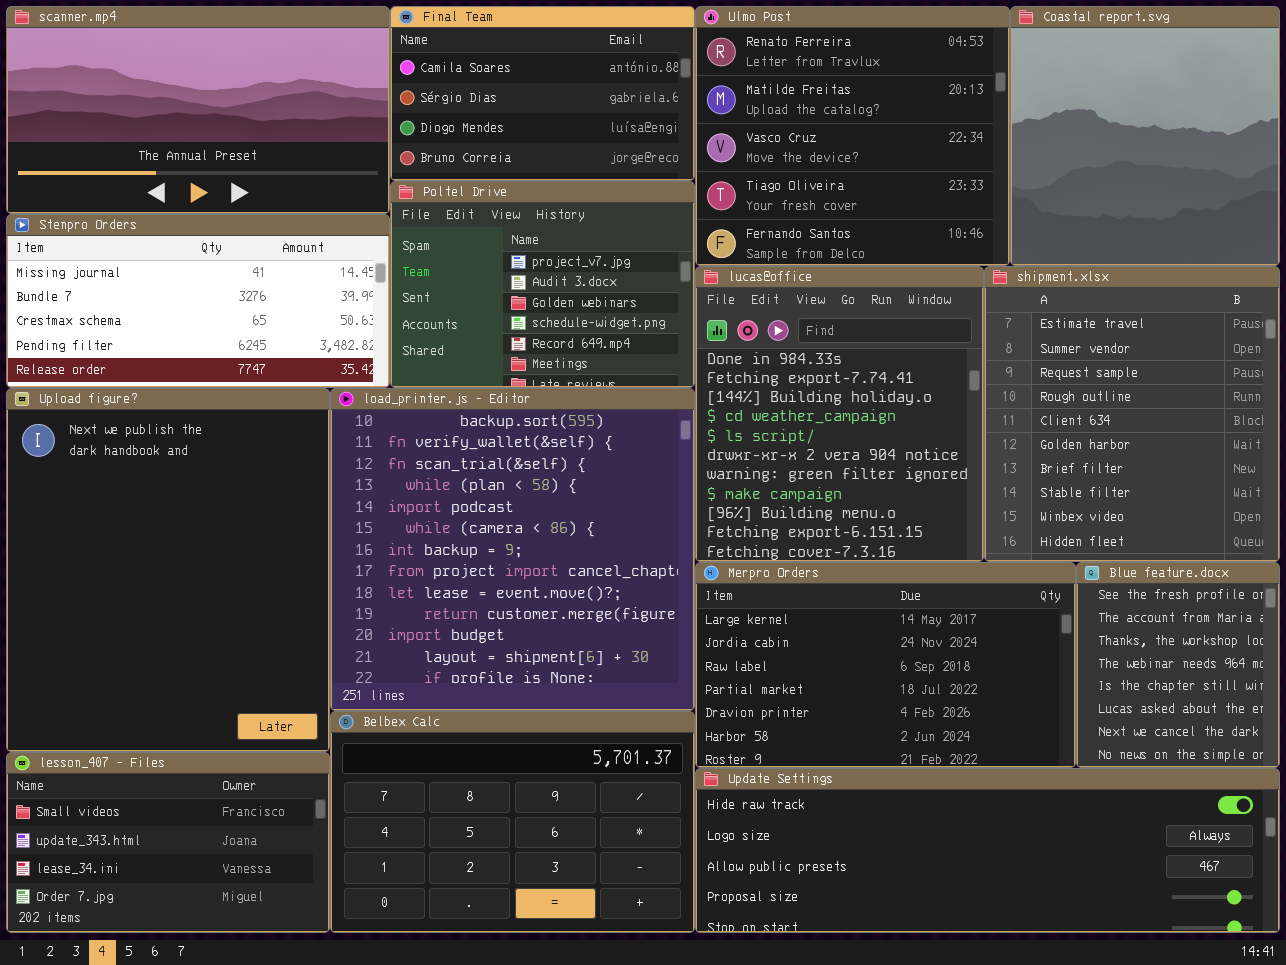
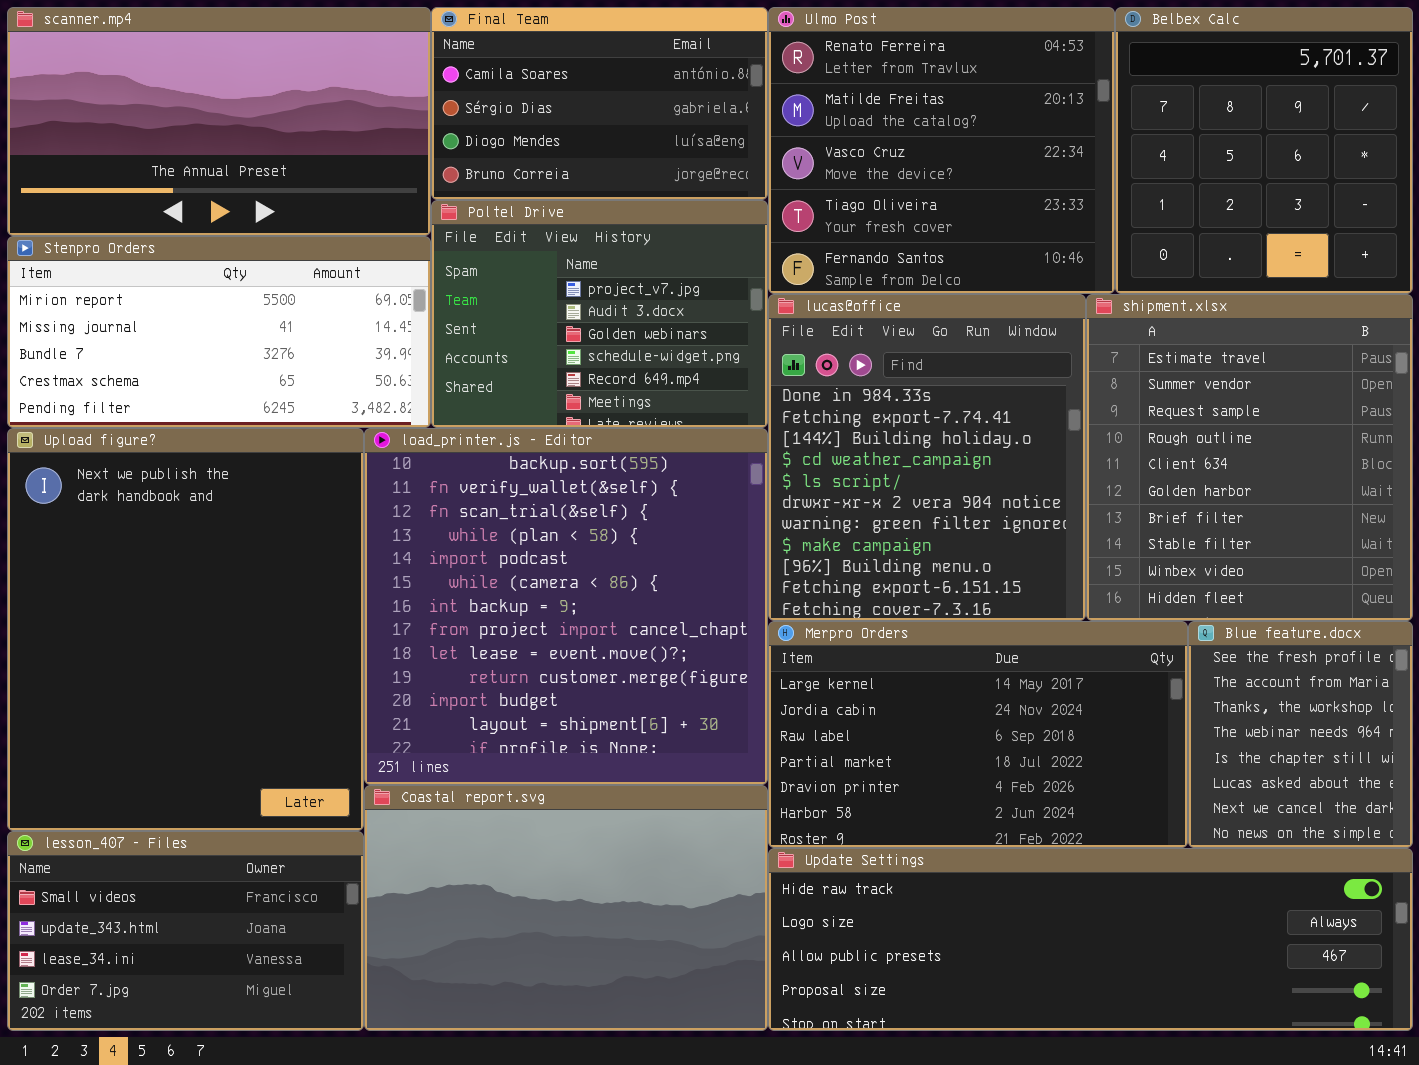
Coastal report.svg: [1010,6,1280,266] -> [364,785,768,1031], moved, resized
Stenpro Orders: [6,214,390,388] -> [7,236,431,428], scrolled up 1 row
Belbex Calc: [330,711,695,933] -> [1115,7,1413,294], moved, resized

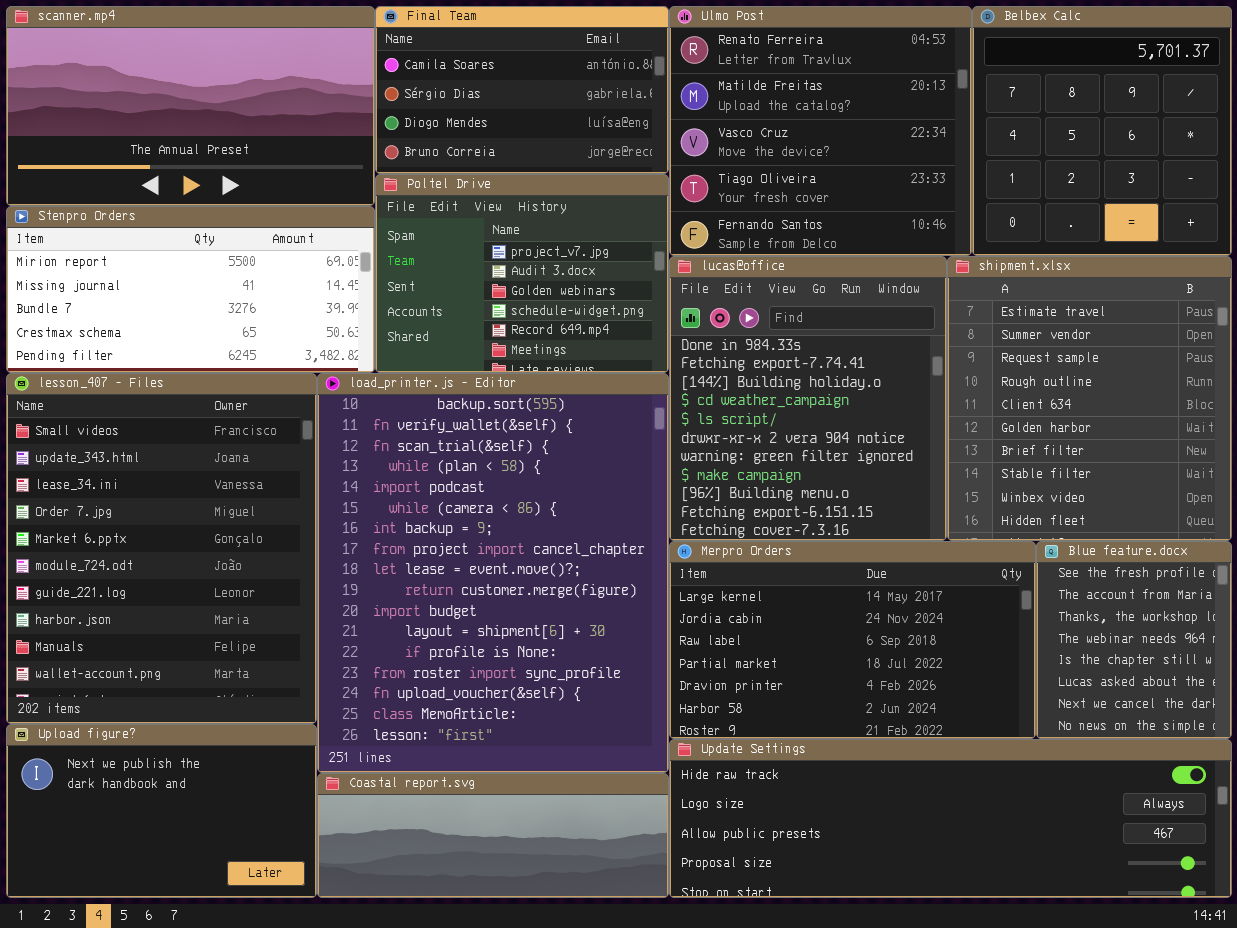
Upload figure?: [7,428,364,831] -> [6,724,317,898], moved, resized
load_printer.js - Editor: [364,428,768,785] -> [317,373,669,773], resized
Coastal report.svg: [364,785,768,1031] -> [317,773,669,898], resized
lesson_407 - Files: [7,831,364,1031] -> [6,373,317,724], moved, resized

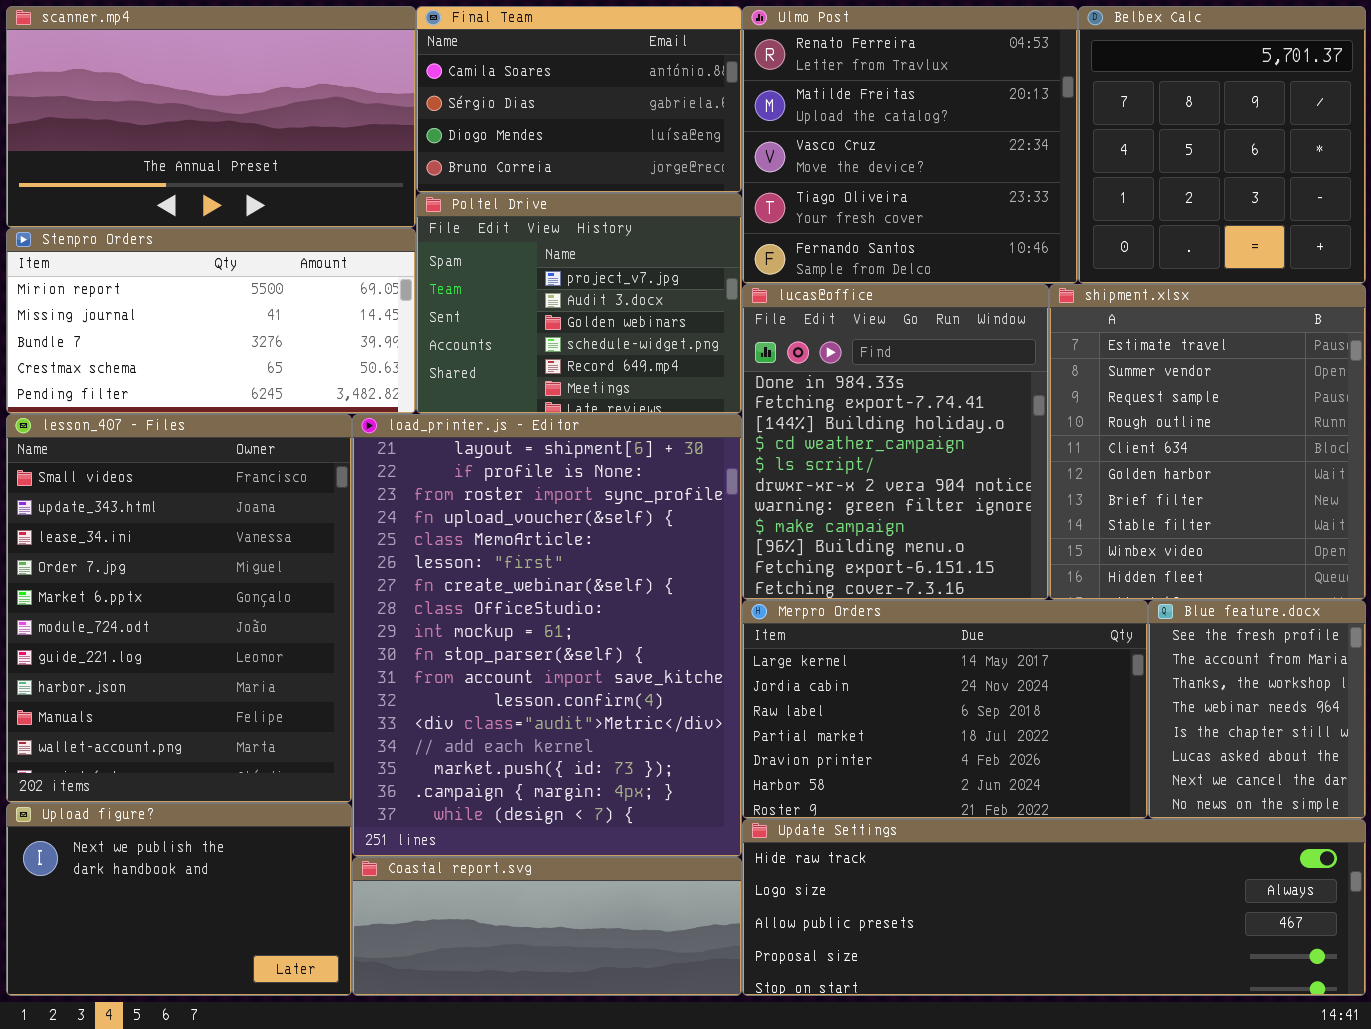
load_printer.js - Editor: [317,373,669,773] -> [352,414,742,857], scrolled down 11 rows

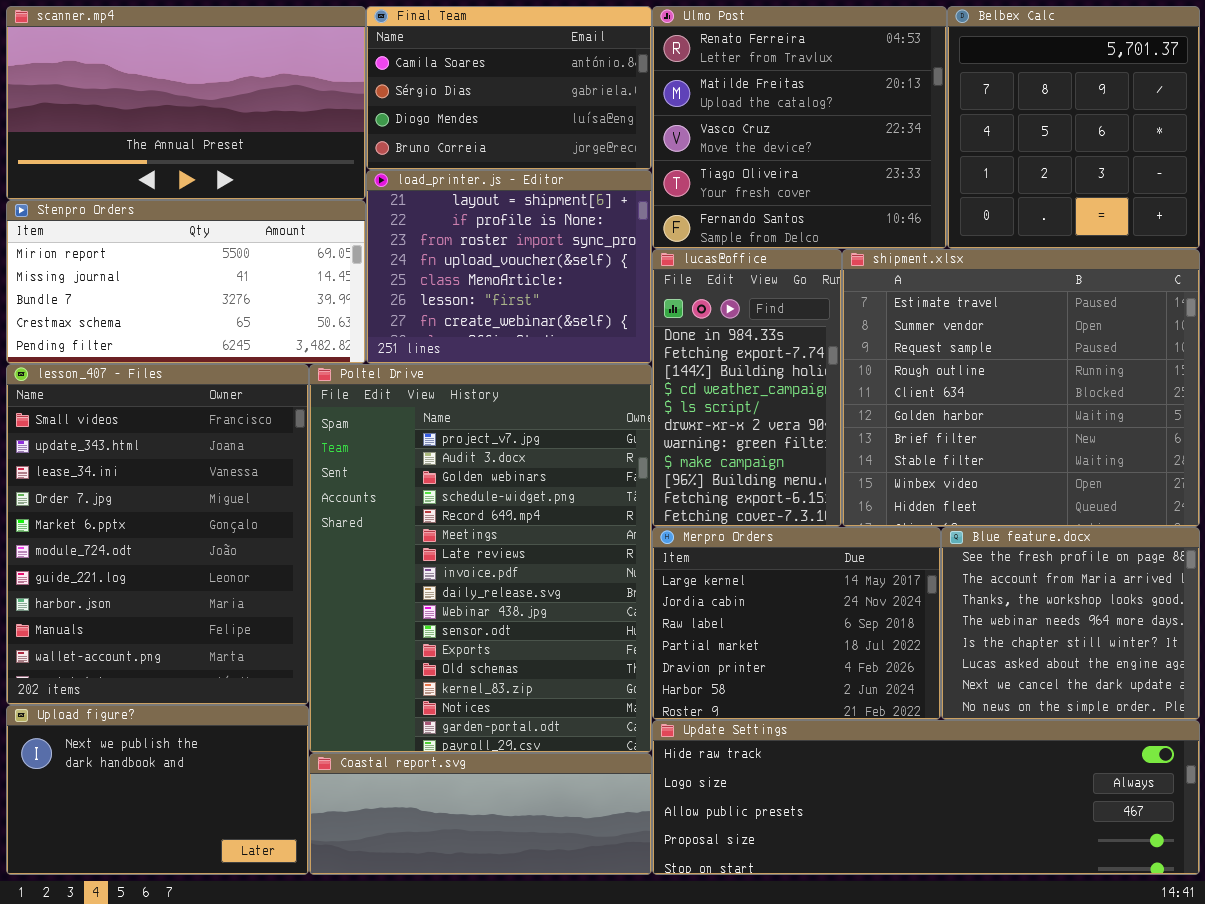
Poltel Drive: [416,193,742,414] -> [309,364,652,753], moved, resized
lucas@office: [742,284,1049,600] -> [652,249,842,527], resized
shipment.xlsx: [1049,284,1366,600] -> [842,249,1200,527], resized
load_printer.js - Editor: [352,414,742,857] -> [366,170,652,364], moved, resized
Merpro Orders: [742,600,1148,819] -> [652,527,941,720], resized
Blue feature.docx: [1148,600,1366,819] -> [941,527,1200,720], resized

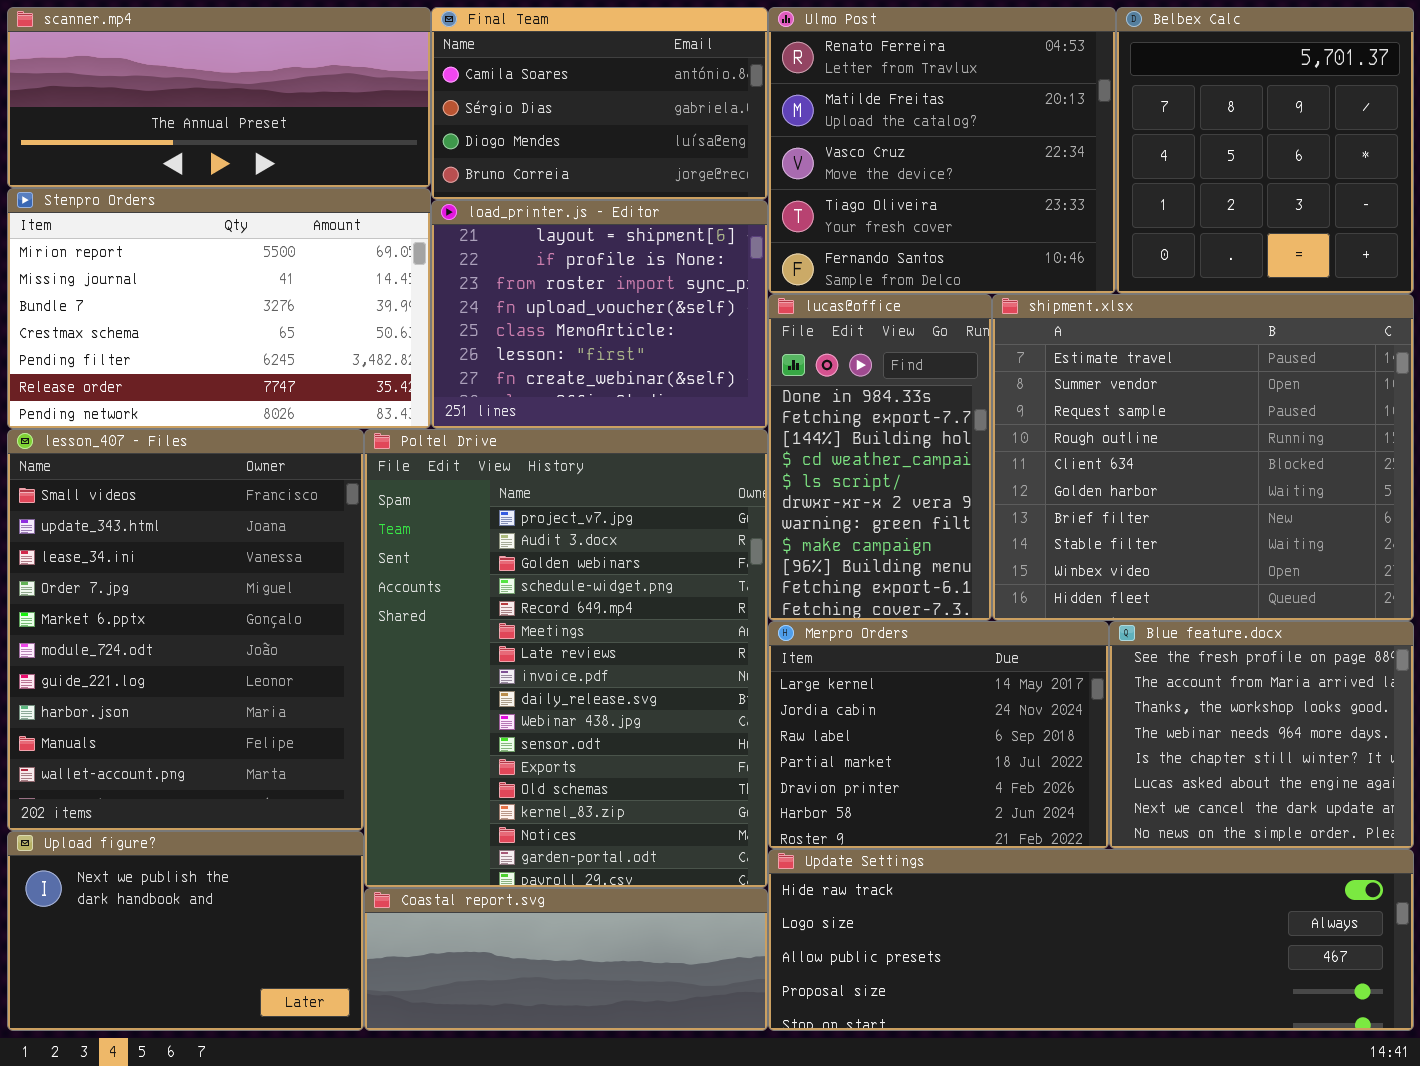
scanner.mp4: [6,6,366,200] -> [7,7,431,188], resized
Stenpro Orders: [6,200,366,364] -> [7,188,431,429], resized

